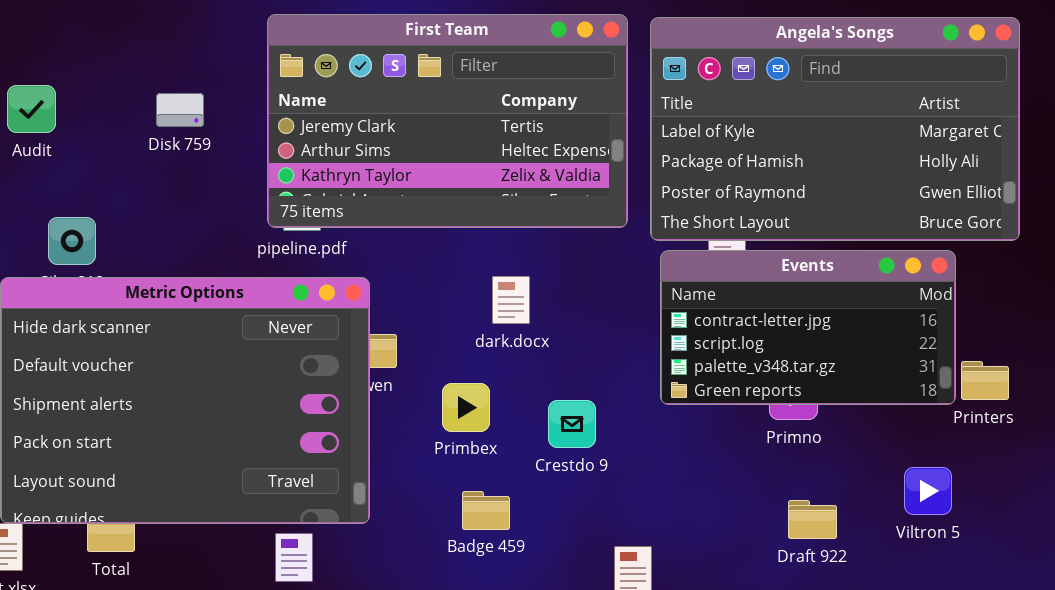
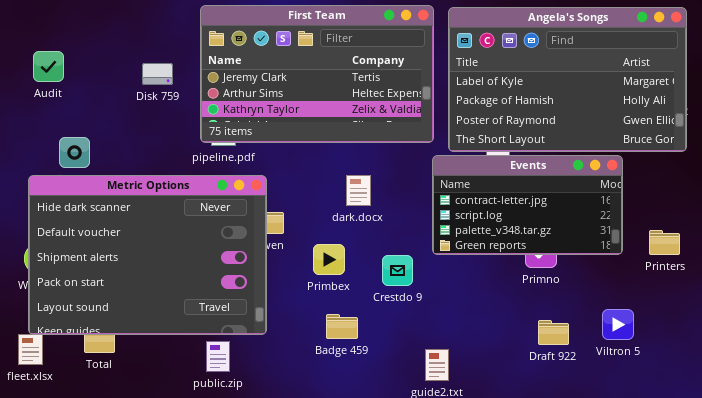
Disk 759: [156,93,204,127] -> [142,63,173,85], moved
Events: [660,250,956,405] -> [432,155,623,255], moved
Viltron 5: [904,467,952,515] -> [602,309,634,340], moved

